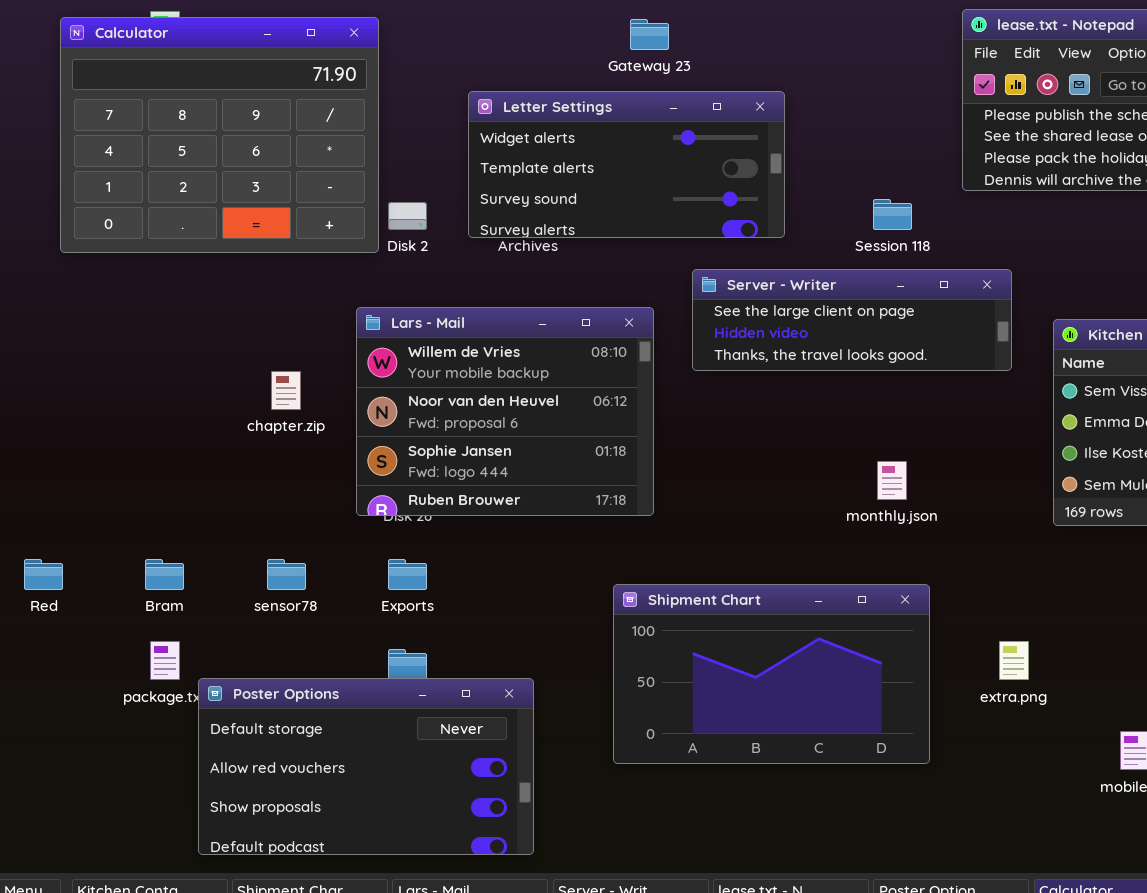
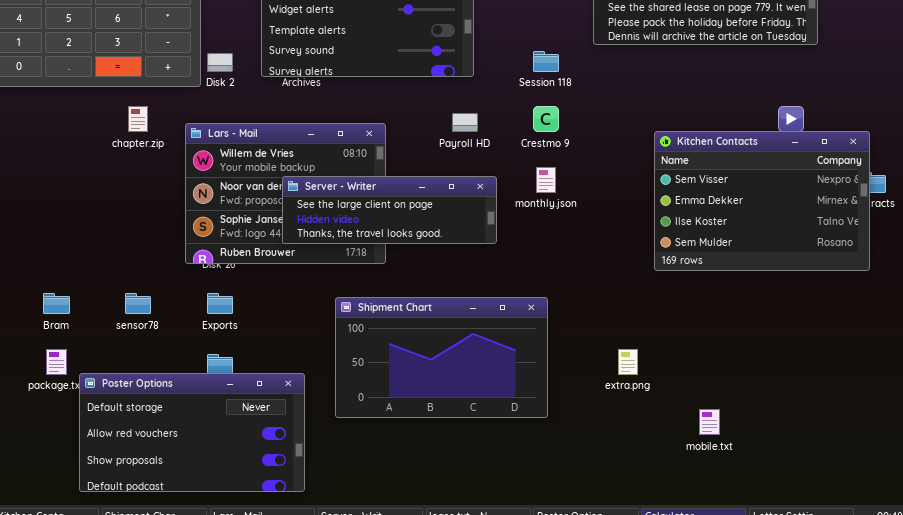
Server - Writer: [692,269,1012,371] -> [282,176,497,244], moved
chapter.zip: [271,371,301,410] -> [128,106,148,132], moved
monthly.json: [877,461,907,500] -> [536,167,556,193], moved
Shipment Chart: [613,584,930,764] -> [335,297,548,418], moved

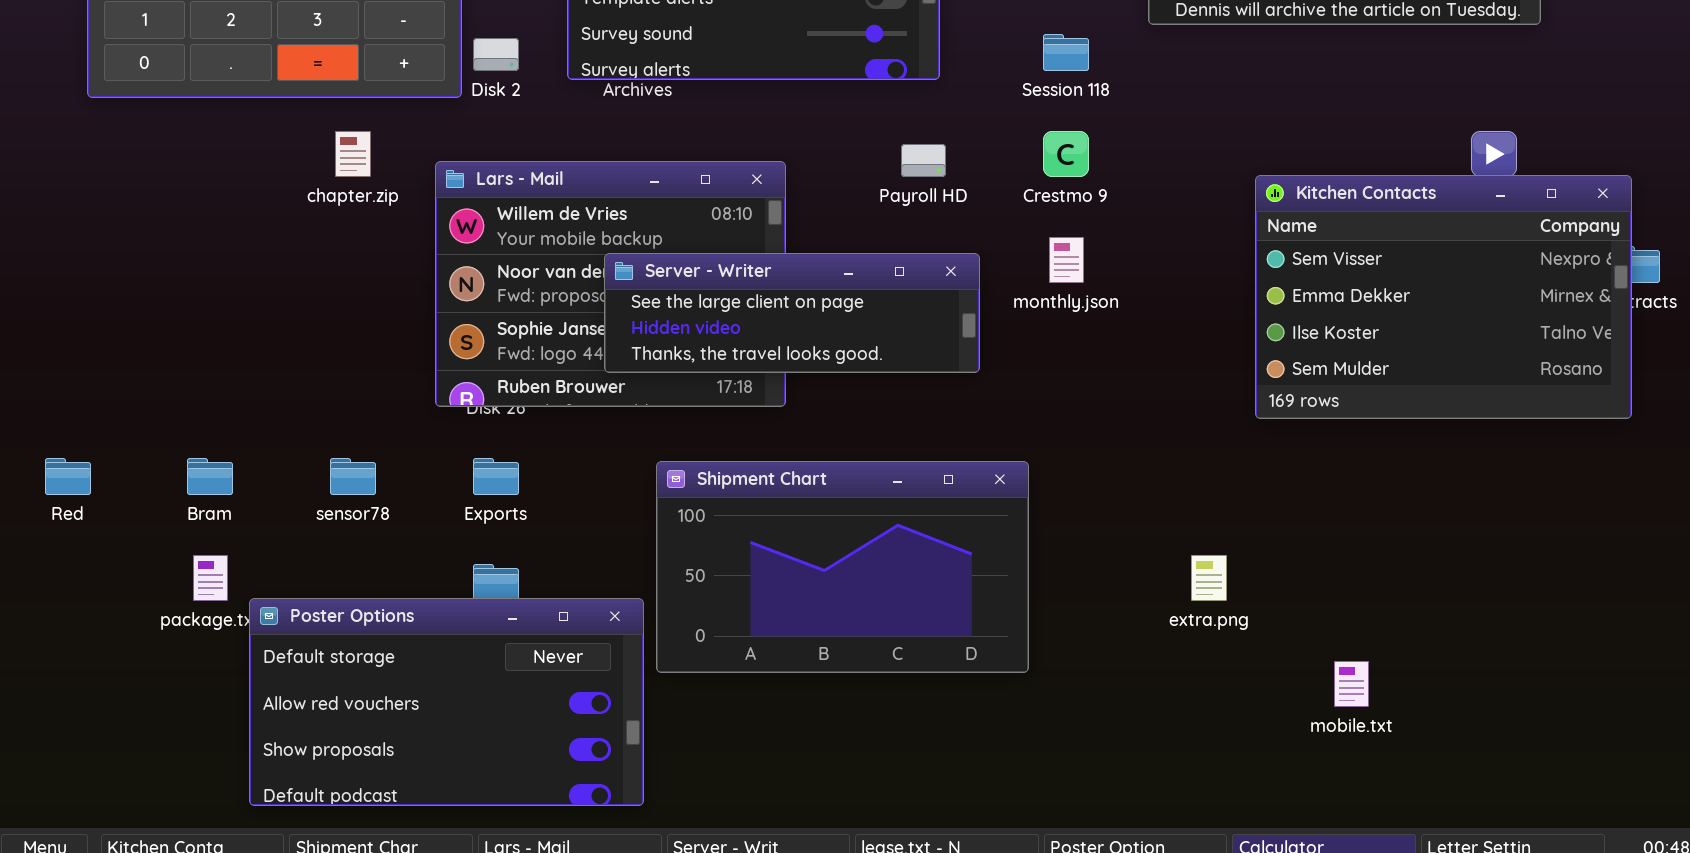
Shipment Chart: [335,297,548,418] -> [656,461,1029,673], moved

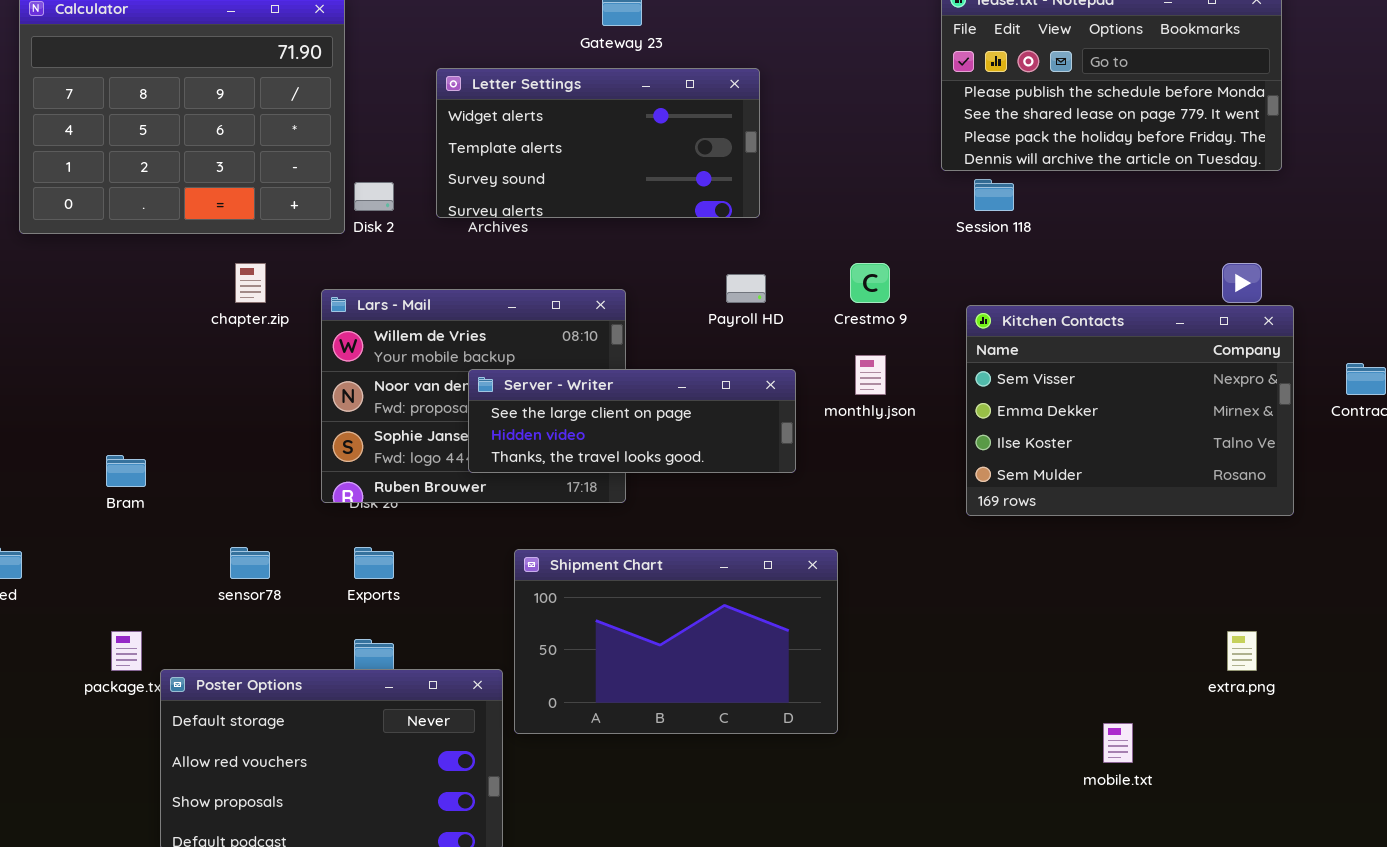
Session 118: [1043,34,1089,71] -> [974,179,1014,211], moved
Kitchen Contacts: [1255,175,1632,419] -> [966,305,1294,516], moved
Bram: [187,458,233,495] -> [106,455,146,487], moved
extra.png: [1191,555,1227,601] -> [1227,631,1257,671], moved

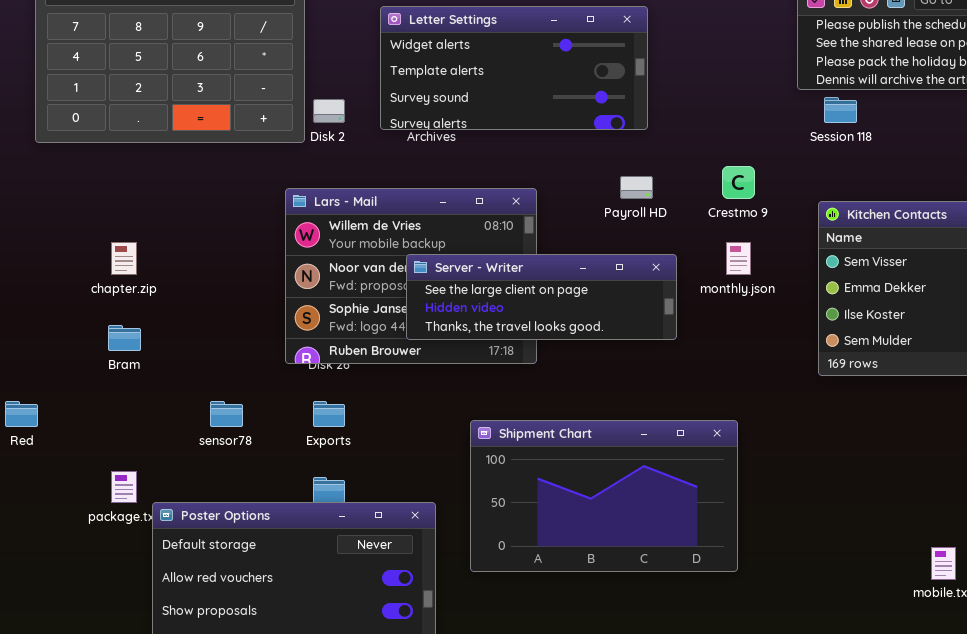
chapter.zip: [235,263,266,303] -> [111,242,137,275], moved
Shipment Chart: [514,549,838,734] -> [470,420,738,572], moved

